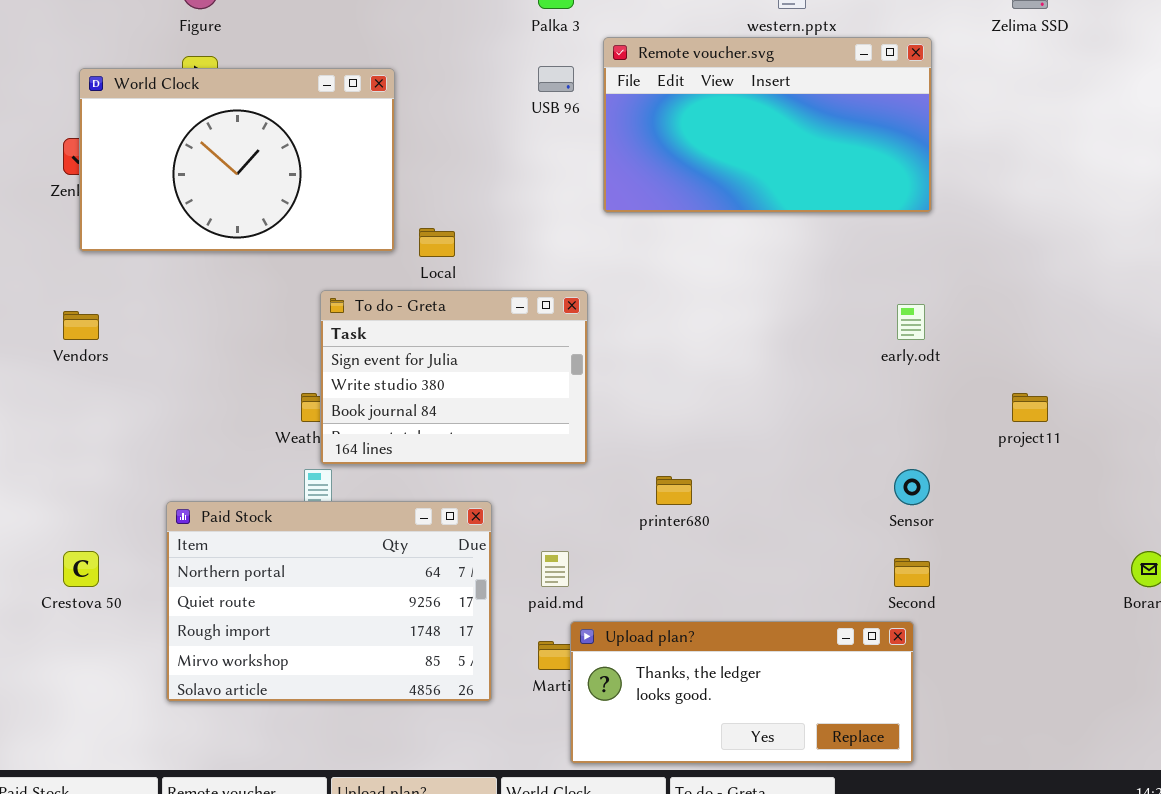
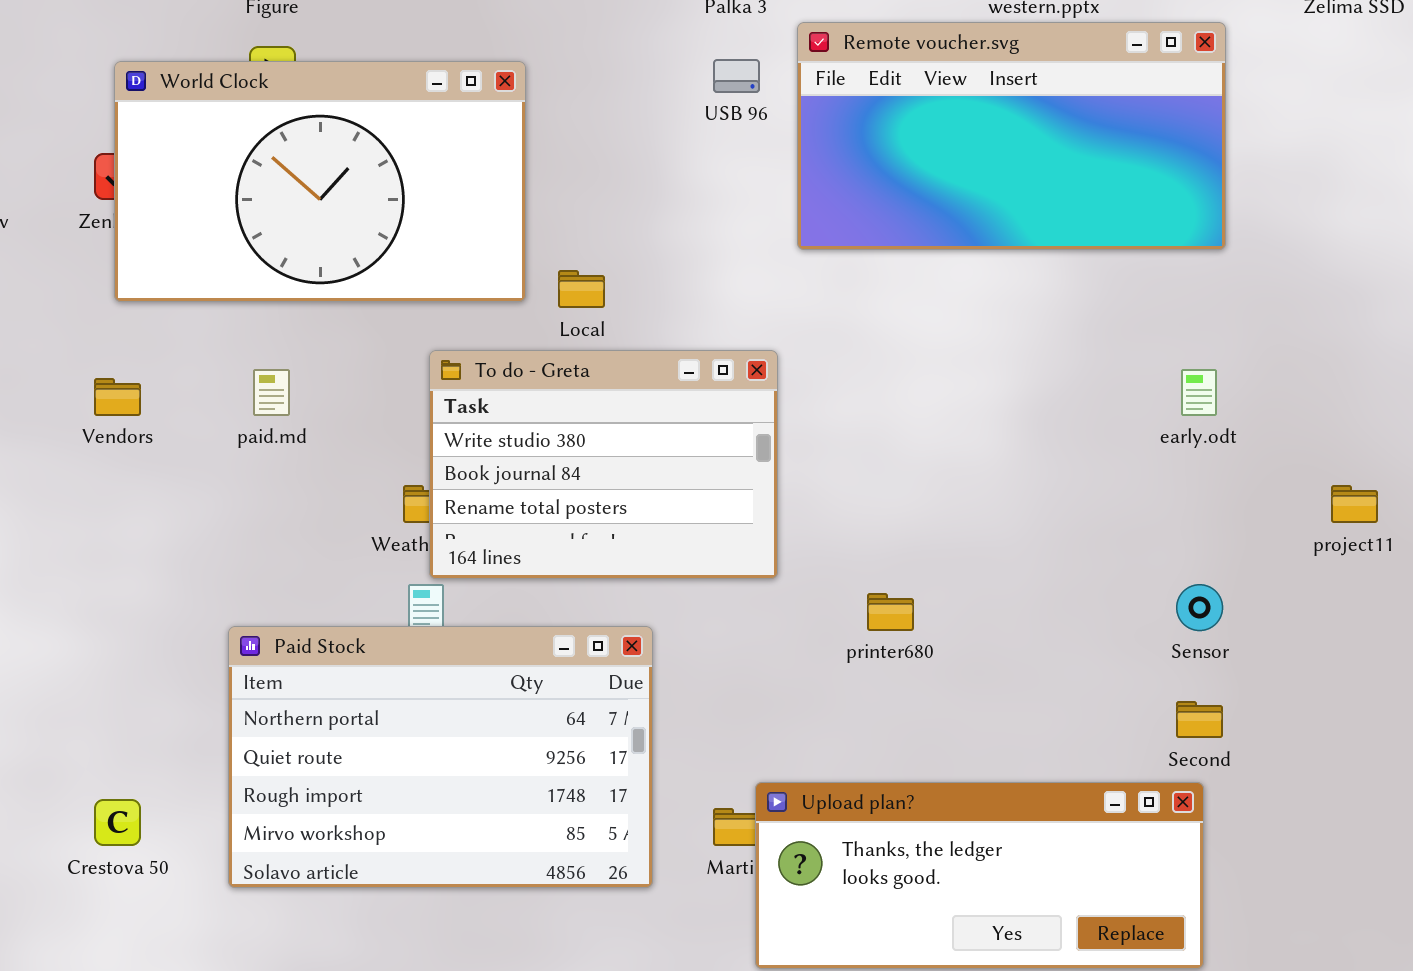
To do - Greta: [320,290,588,465] -> [429,350,778,579], scrolled down 1 row
Crestova 50: [63,551,99,587] -> [94,799,141,846], moved
paid.md: [541,551,569,587] -> [253,369,290,416], moved

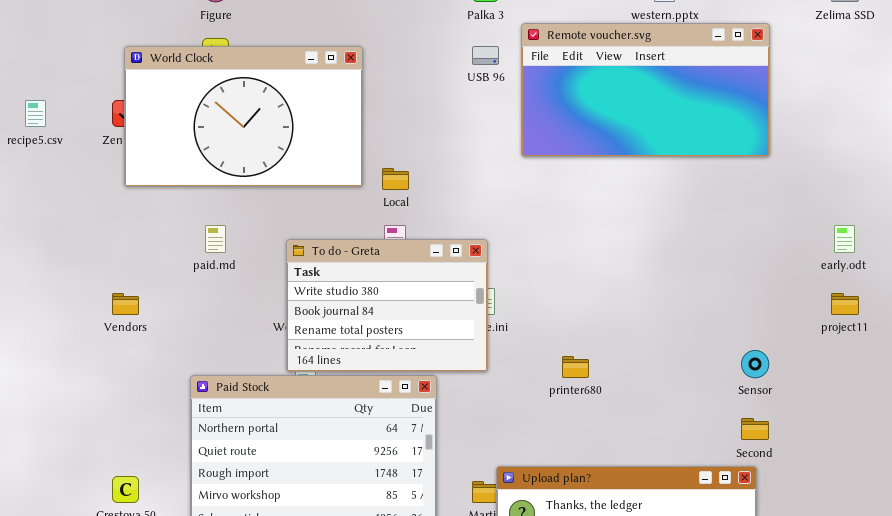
To do - Greta: [429,350,778,579] -> [286,239,488,372], moved
early.odt: [1181,369,1217,416] -> [834,225,855,253], moved
Vendors: [94,378,141,416] -> [112,293,139,315], moved

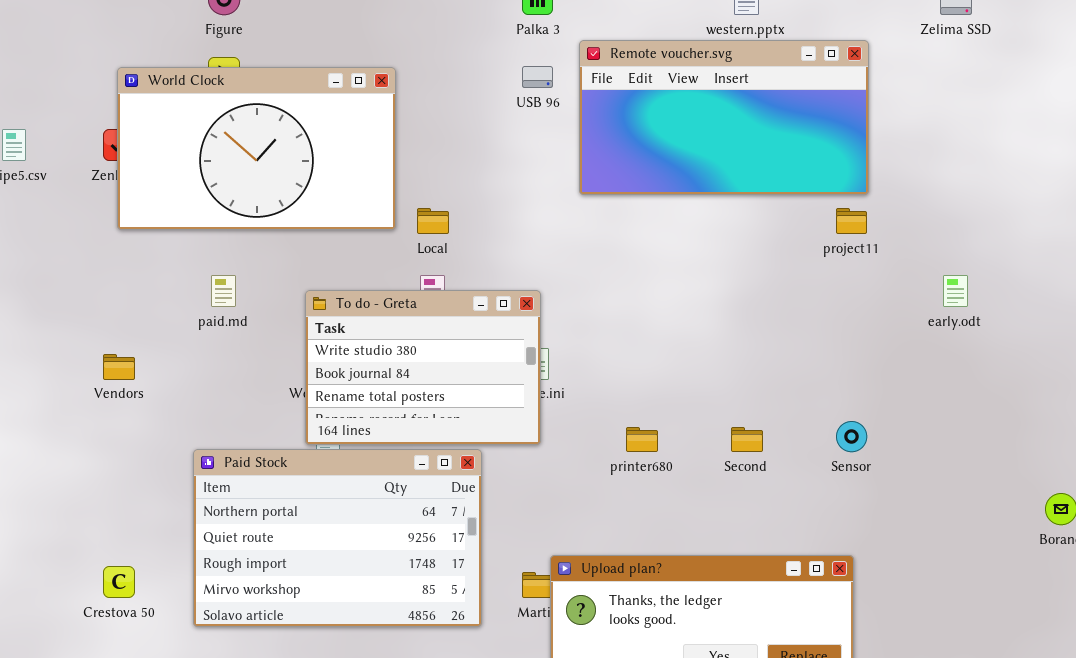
project11: [831,293,859,315] -> [836,208,867,234], moved
Second: [741,418,769,440] -> [731,427,763,452], moved

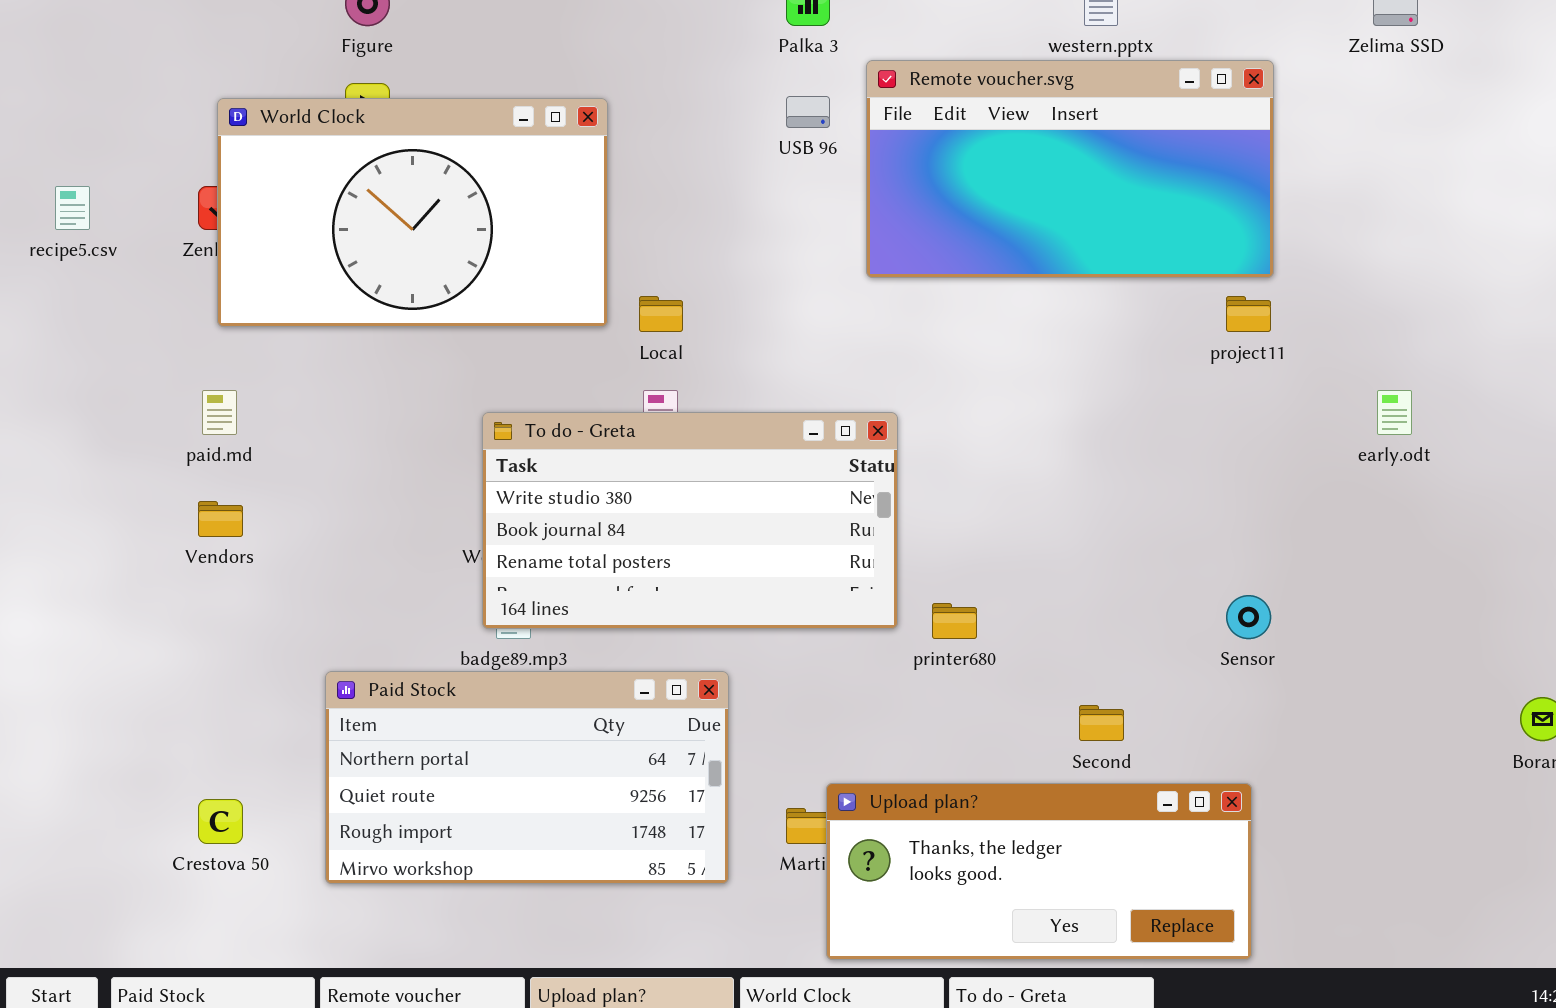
paid.md: [211,275,236,307] -> [202,390,237,435], moved
To do - Greta: [305,290,541,445] -> [482,412,898,629], resized
Second: [731,427,763,452] -> [1079,705,1124,741], moved
Paid Stock: [193,449,482,627] -> [325,671,729,884], resized

